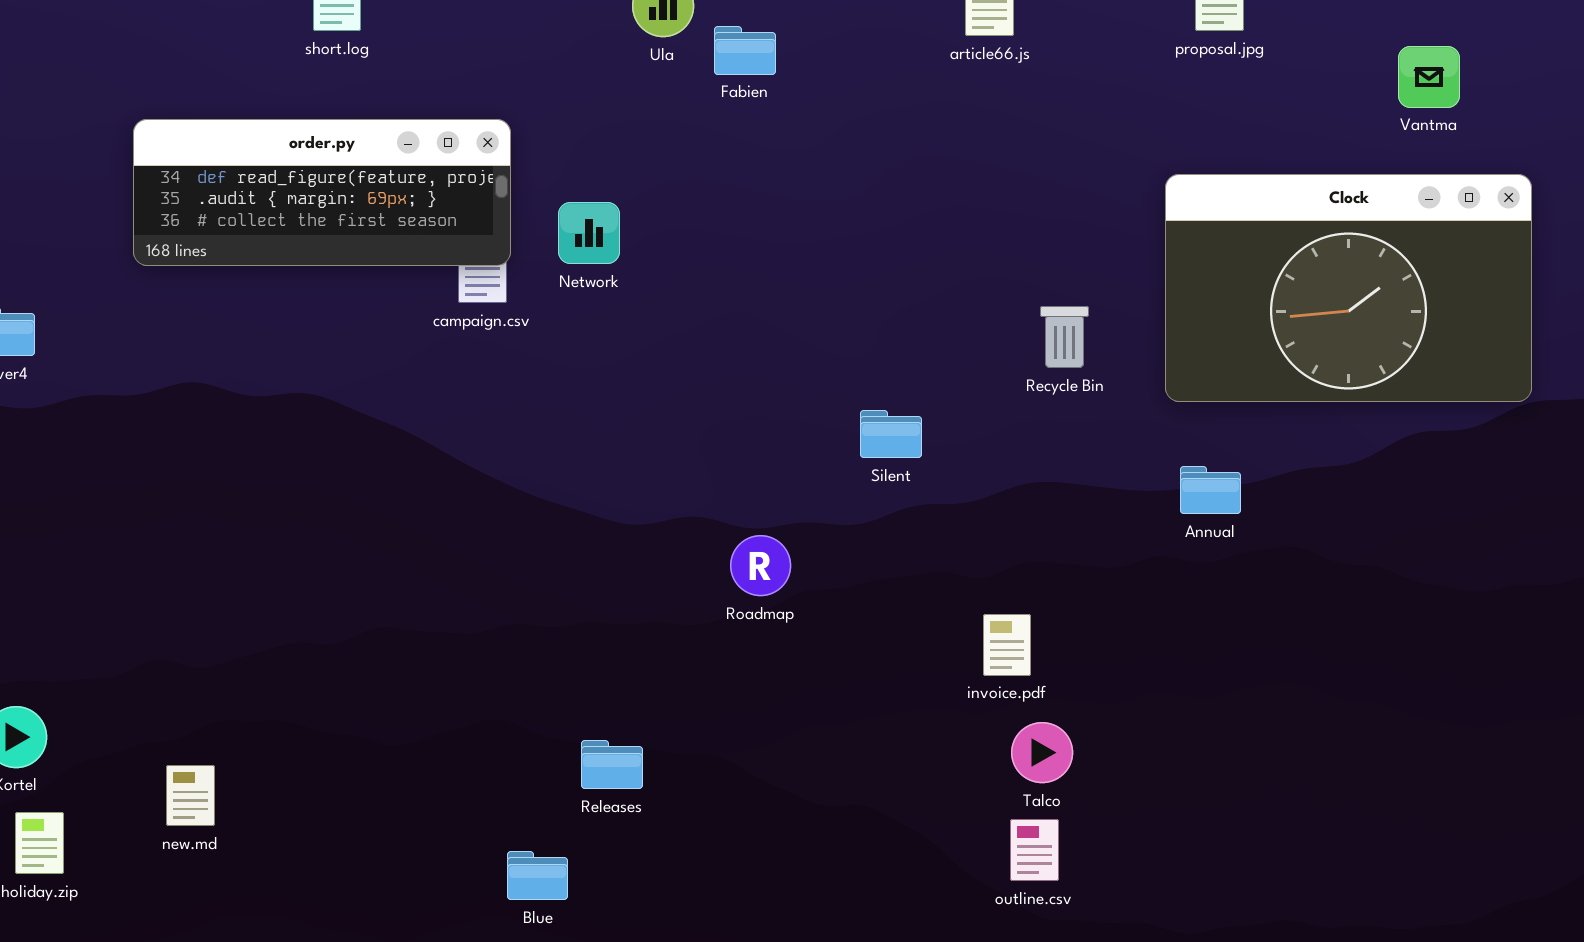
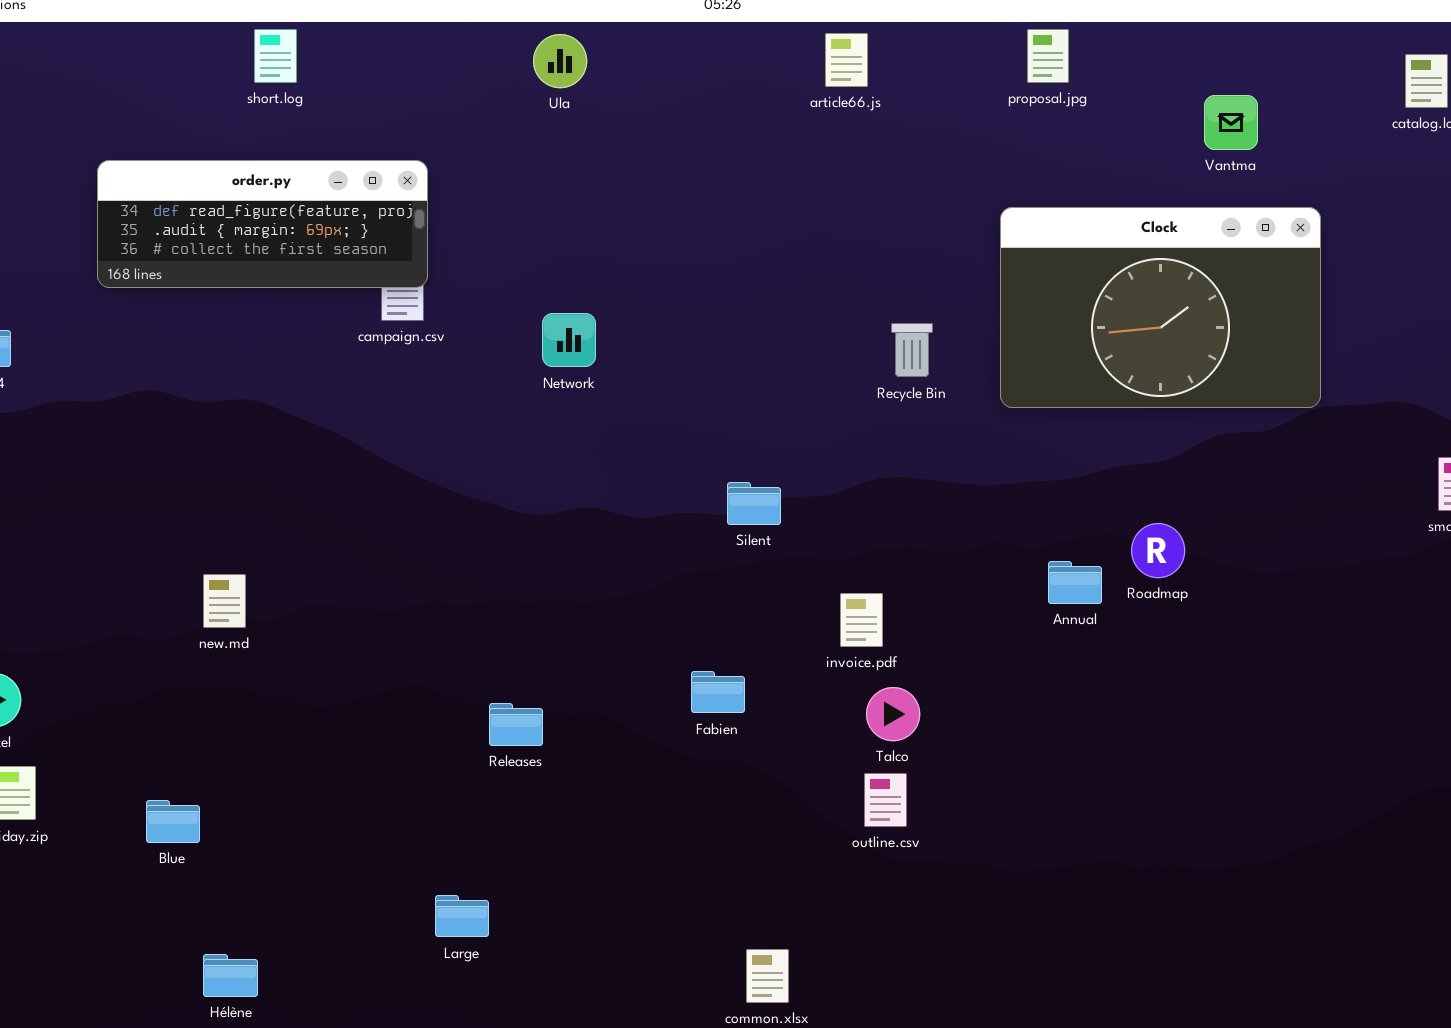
Fabien: [714,26,776,75] -> [691,671,745,713], moved
Network: [558,202,620,264] -> [542,313,596,367], moved
Silent: [860,410,922,458] -> [727,482,781,525], moved
Annual: [1180,466,1241,514] -> [1048,561,1102,604], moved
Roadmap: [730,535,791,596] -> [1131,523,1185,578], moved
new.md: [166,765,215,826] -> [203,574,246,628], moved
Blue: [507,851,568,900] -> [146,800,200,843], moved

